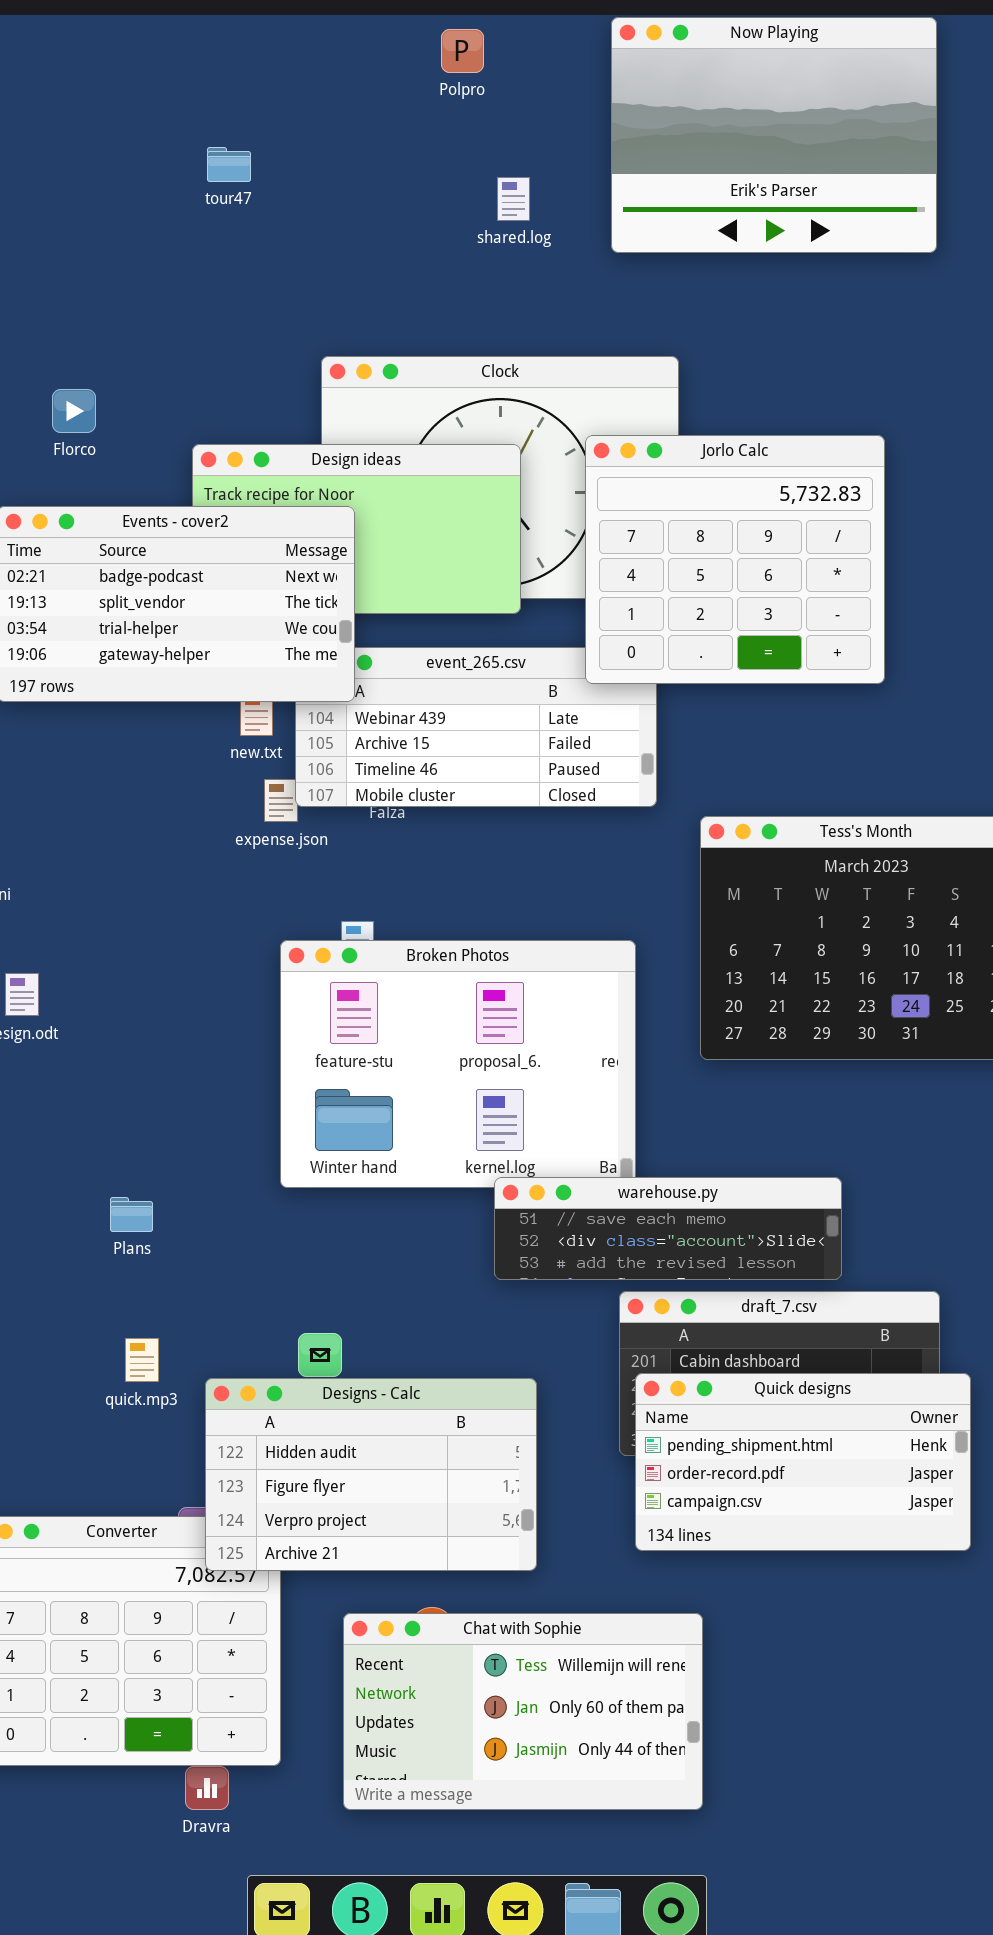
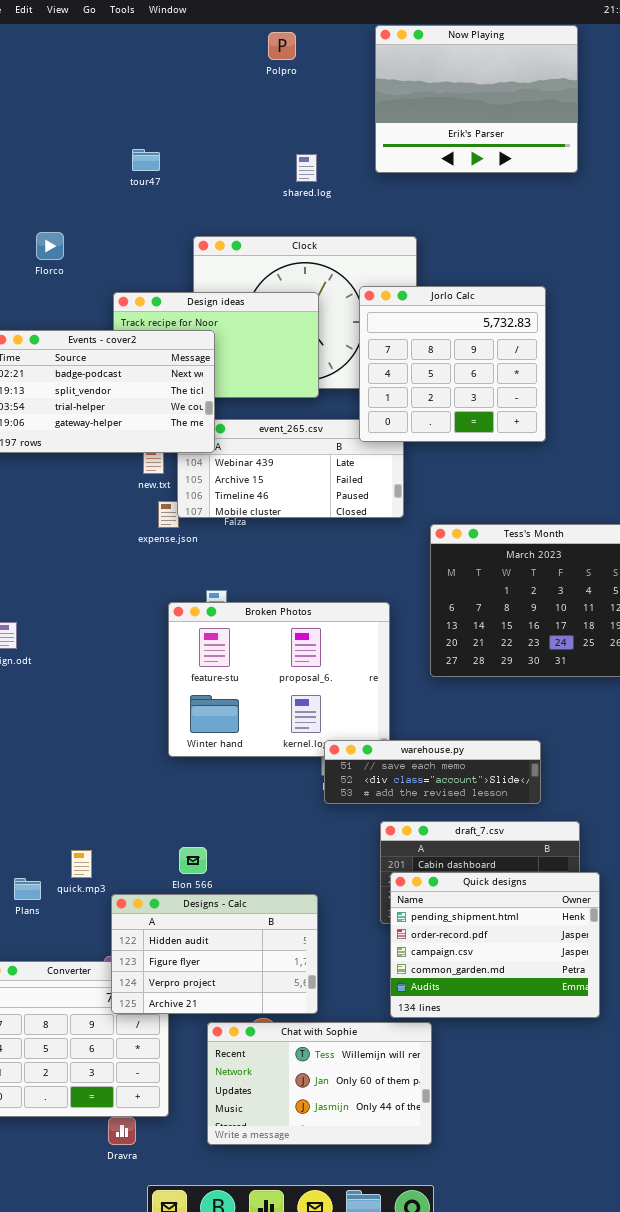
tour47: [207,147,251,182] -> [132,149,160,171], moved
shared.log: [497,177,530,221] -> [296,154,317,182], moved
Florco: [52,389,96,433] -> [36,232,64,260], moved
warehouse.py: [494,1177,842,1280] -> [324,740,541,804], moved
Plans: [110,1197,153,1232] -> [14,878,41,900], moved
Quick designs: [635,1373,971,1551] -> [390,872,600,1018], resized
Designs - Calc: [205,1378,537,1571] -> [111,894,318,1014], moved

